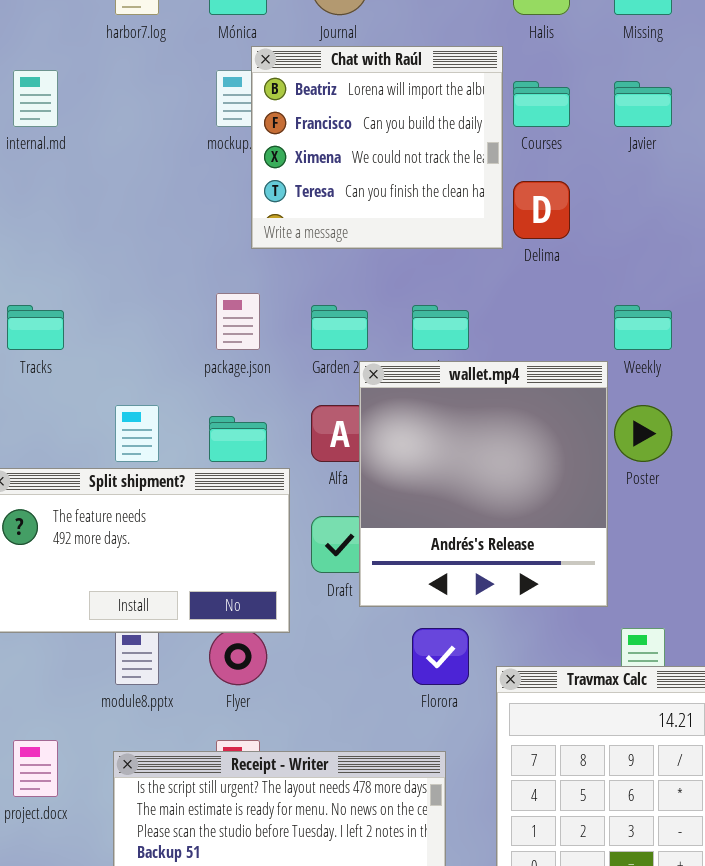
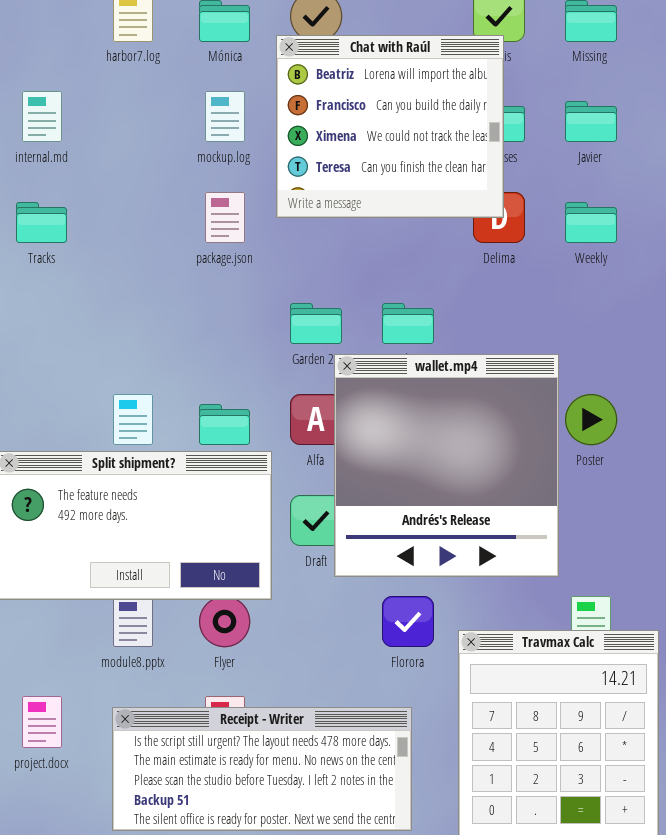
Chat with Raúl: [251,46,503,249] -> [276,35,504,218], moved
package.json: [216,293,260,350] -> [205,192,245,243], moved
Tracks: [7,305,64,350] -> [16,202,67,243], moved
Weekly: [614,305,672,350] -> [565,202,617,243], moved

